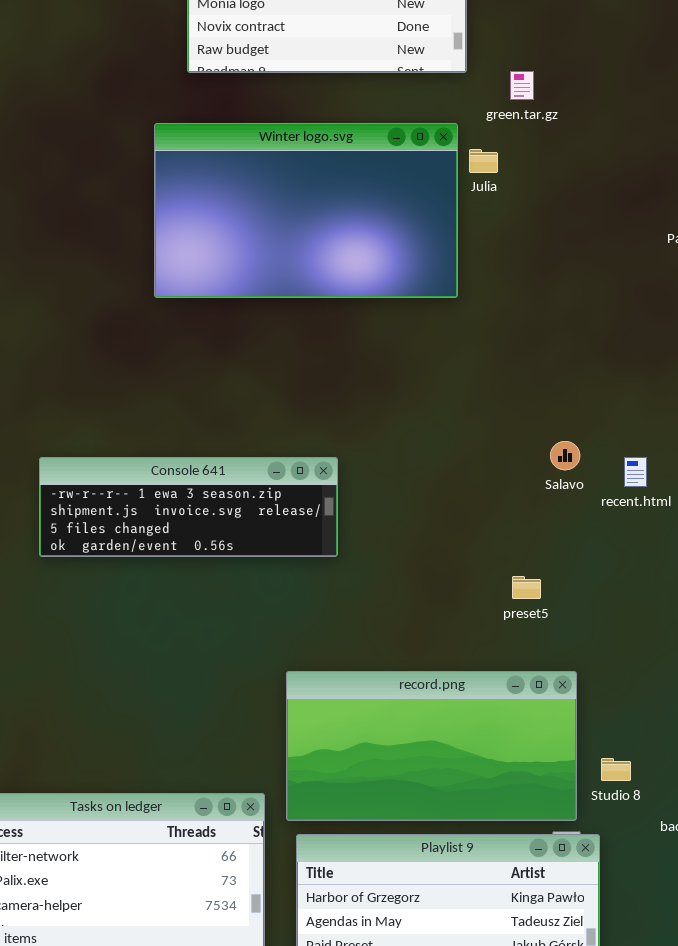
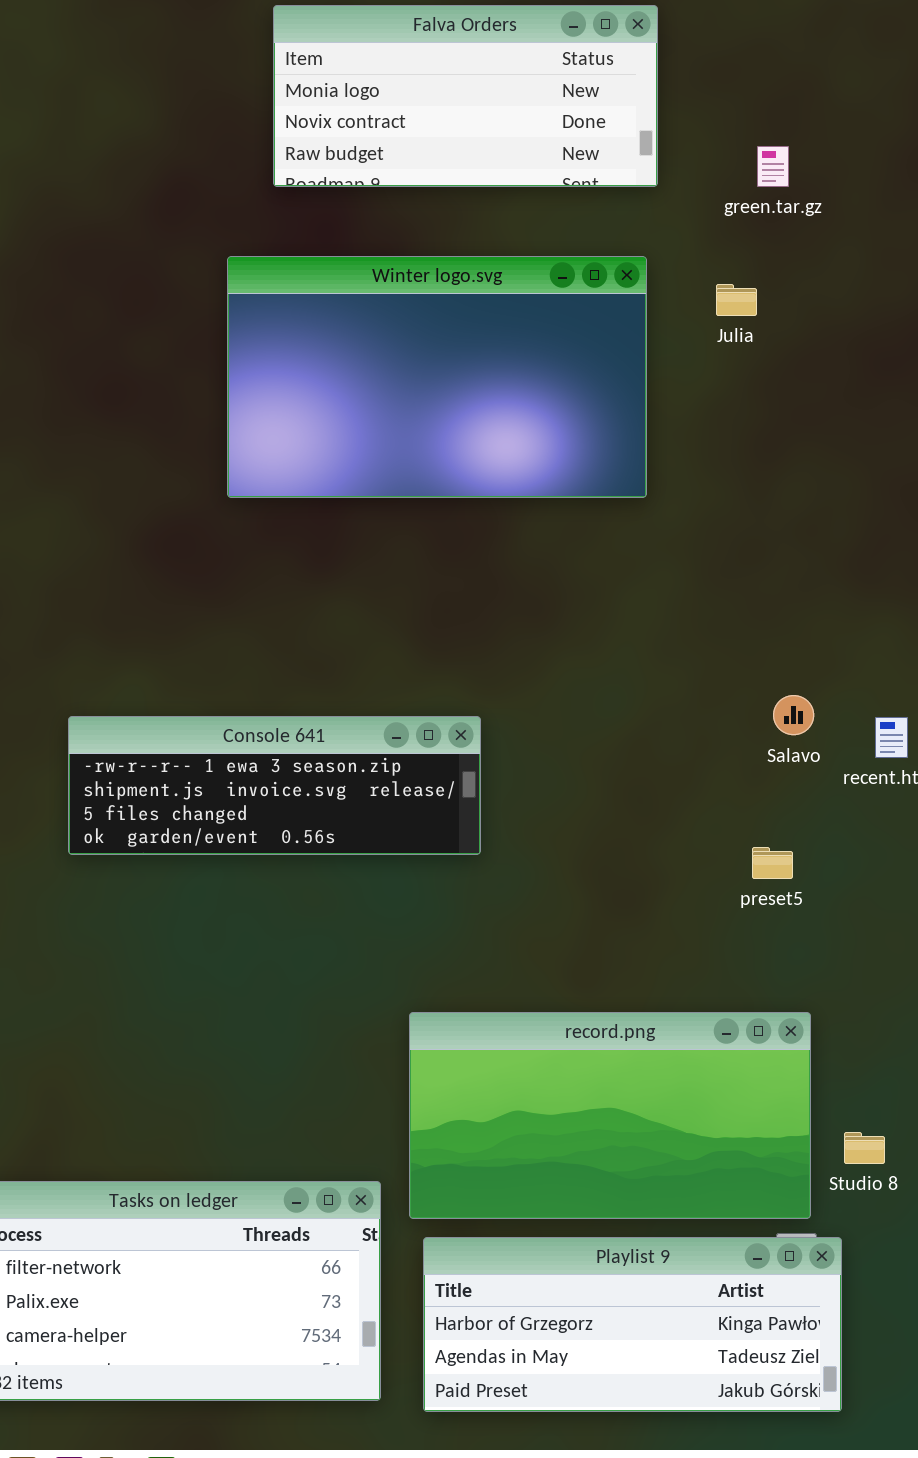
green.tar.gz: [510,71,534,100] -> [757,146,789,187], moved
Julia: [469,149,498,173] -> [716,284,757,316], moved
preset5: [512,576,541,599] -> [752,847,793,879], moved

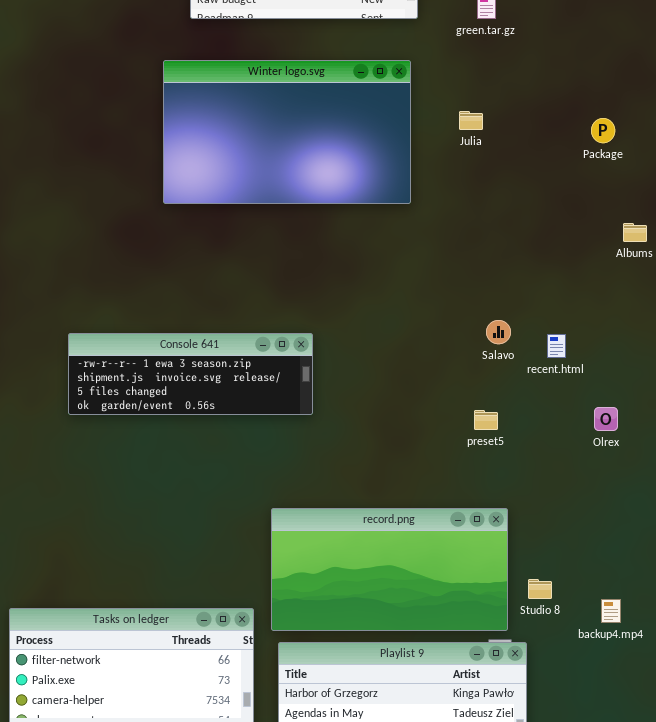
Julia: [716,284,757,316] -> [459,111,483,130], moved

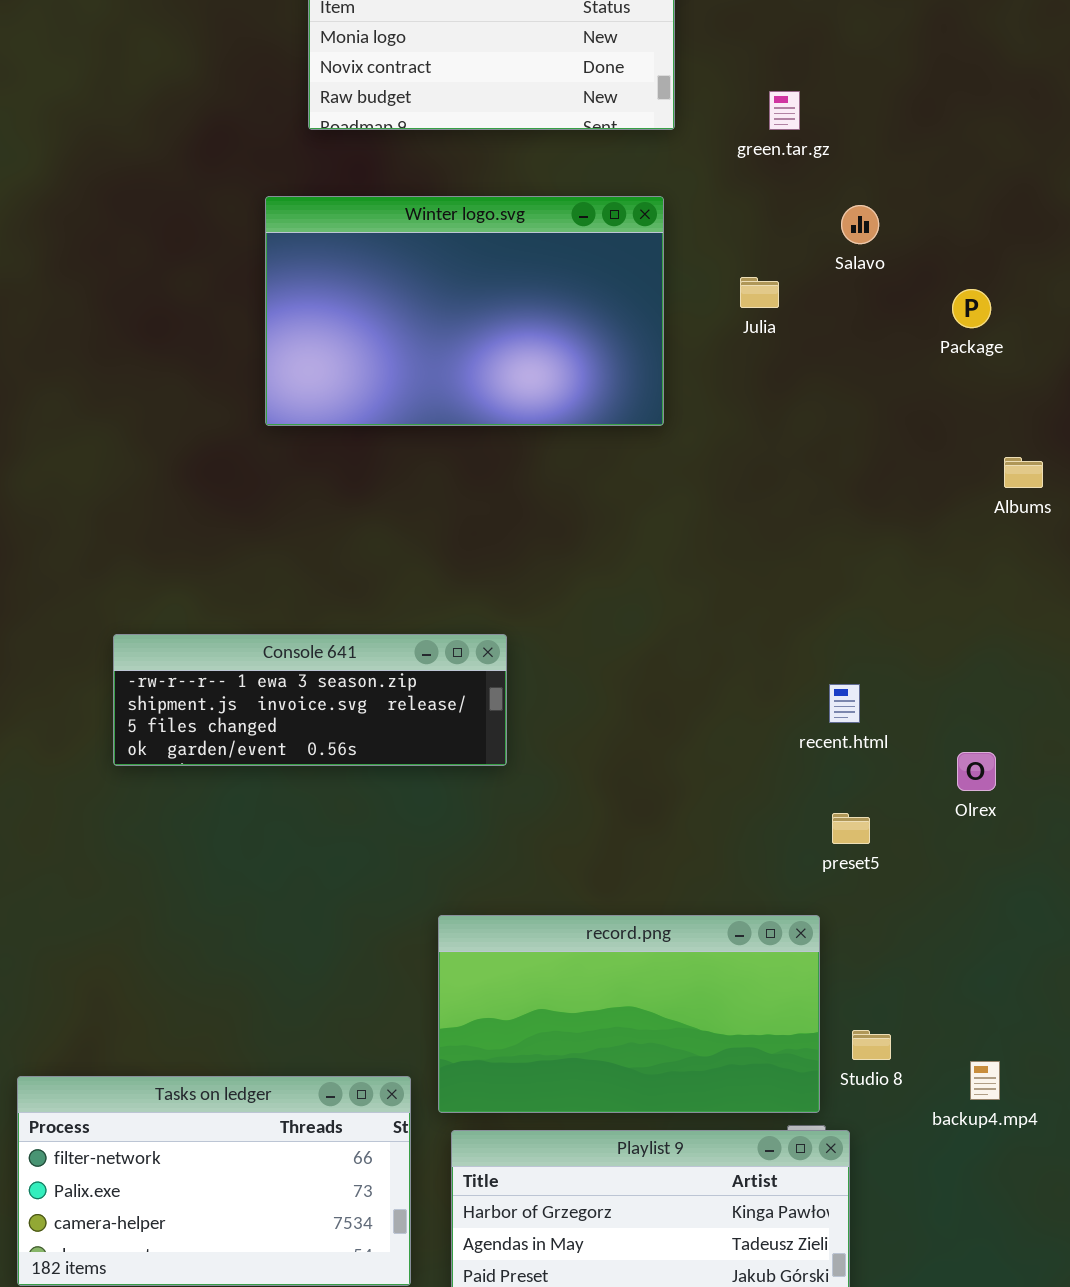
Salavo: [486,320,511,344] -> [841,205,879,244], moved
recent.html: [547,334,566,358] -> [829,684,860,723], moved
preset5: [474,410,498,430] -> [832,813,870,844], moved

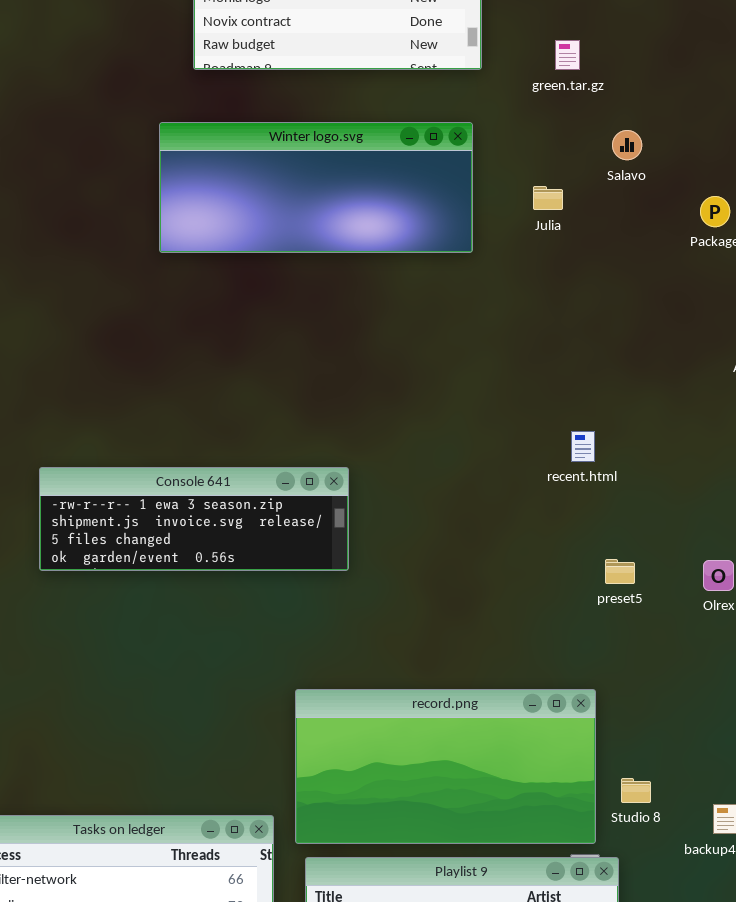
Winter logo.svg: [265,196,664,426] -> [159,122,473,253], resized
recent.html: [829,684,860,723] -> [571,431,595,462], moved
preset5: [832,813,870,844] -> [605,559,635,584], moved

